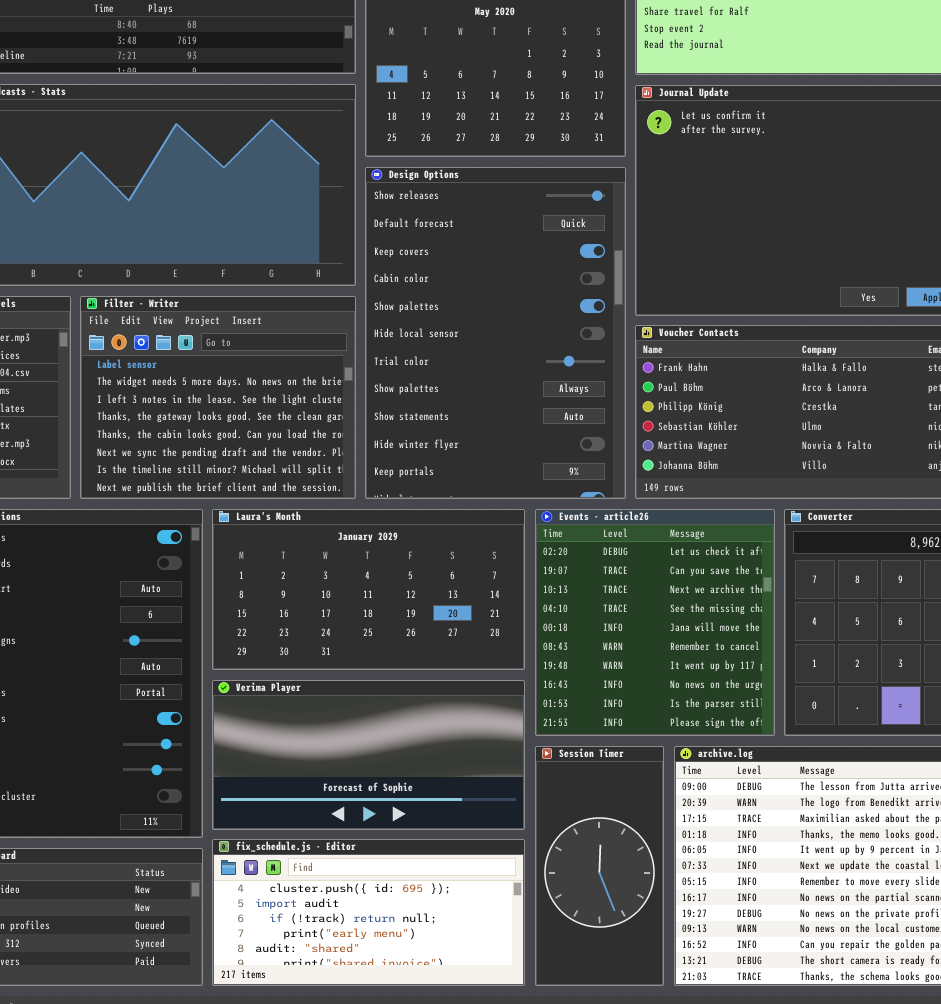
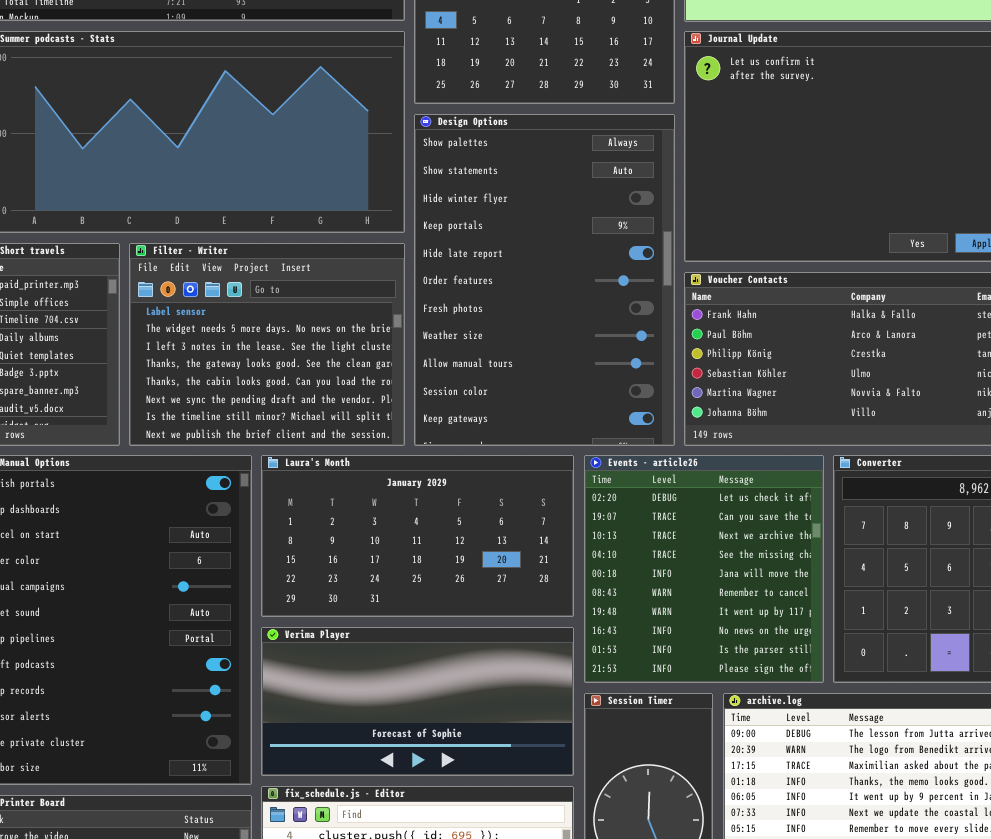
Design Options: [365,167,626,499] -> [414,114,675,446], scrolled down 7 rows

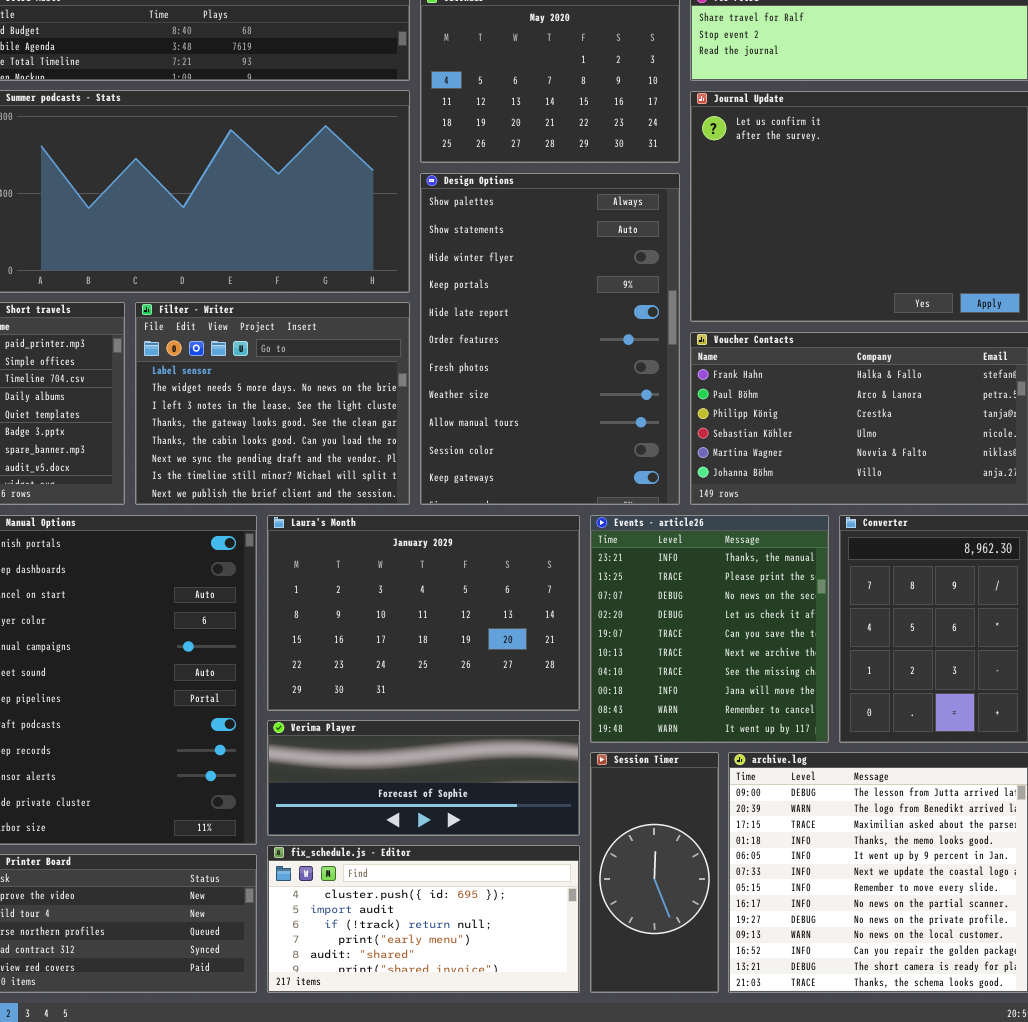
Laura's Month: [261,455,574,617] -> [267,515,580,711], resized
Events - article26: [584,455,824,683] -> [590,515,829,743], scrolled up 3 rows
Verima Player: [261,627,574,776] -> [267,720,580,836], resized

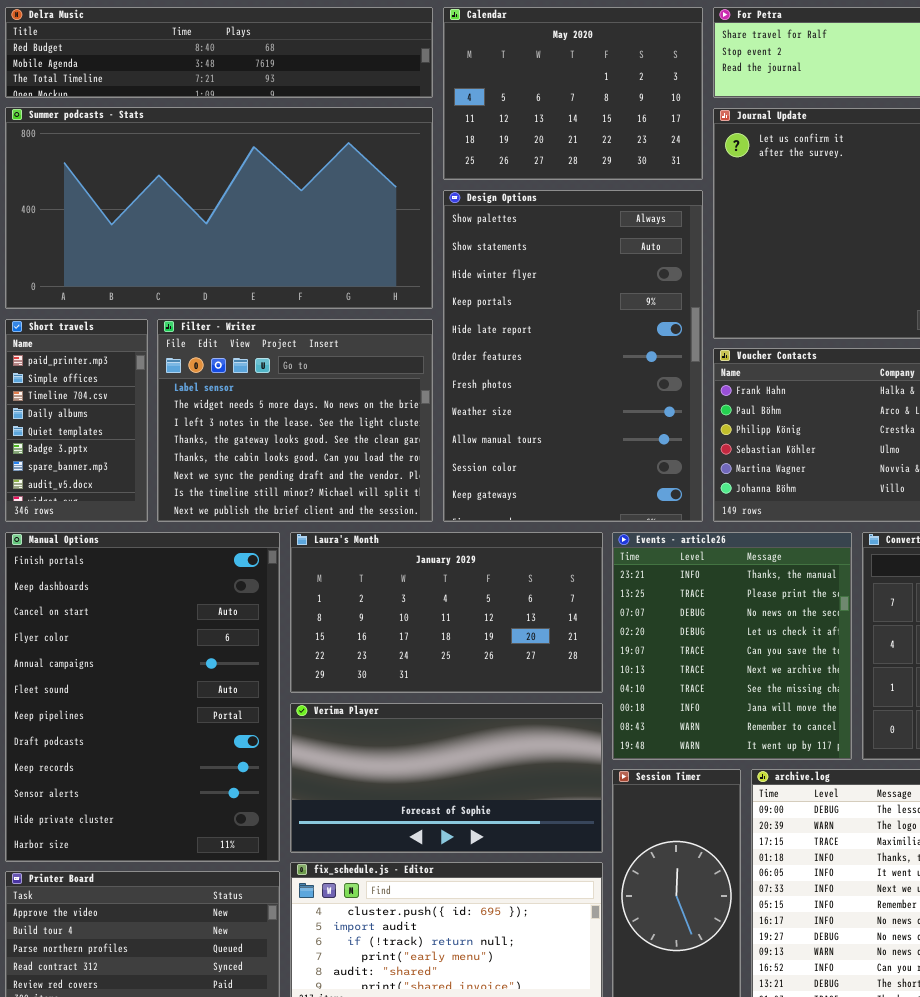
Laura's Month: [267,515,580,711] -> [290,532,603,693], resized
Verima Player: [267,720,580,836] -> [290,703,603,853], resized

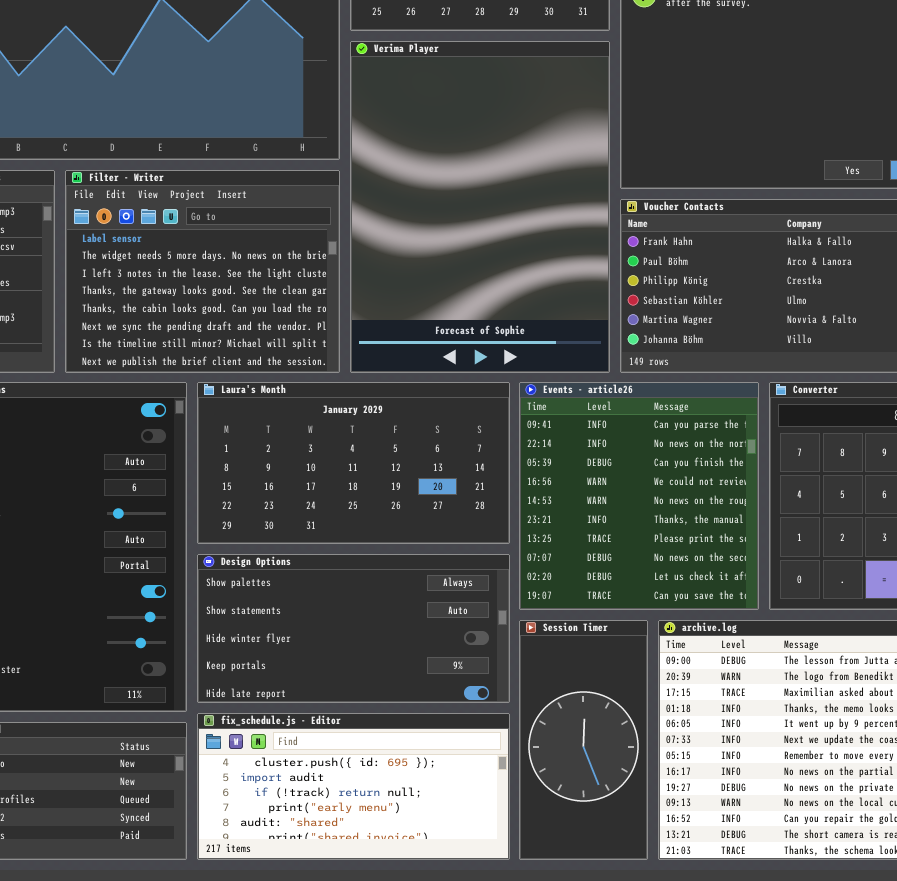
Design Options: [443,190,703,522] -> [197,554,510,703], moved, resized
Events - article26: [612,532,852,760] -> [519,382,759,610], scrolled up 5 rows
Verima Player: [290,703,603,853] -> [350,41,610,373], moved, resized

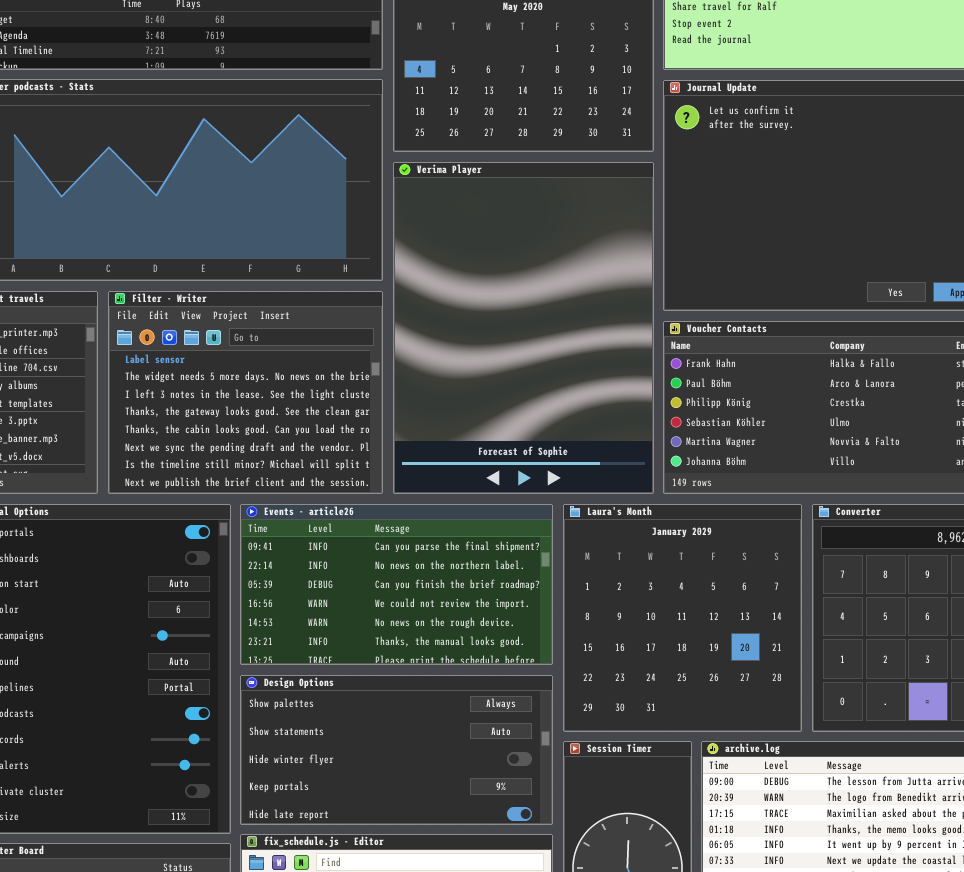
Laura's Month: [197,382,510,544] -> [563,504,802,732], moved, resized
Events - article26: [519,382,759,610] -> [240,504,553,665], moved, resized

